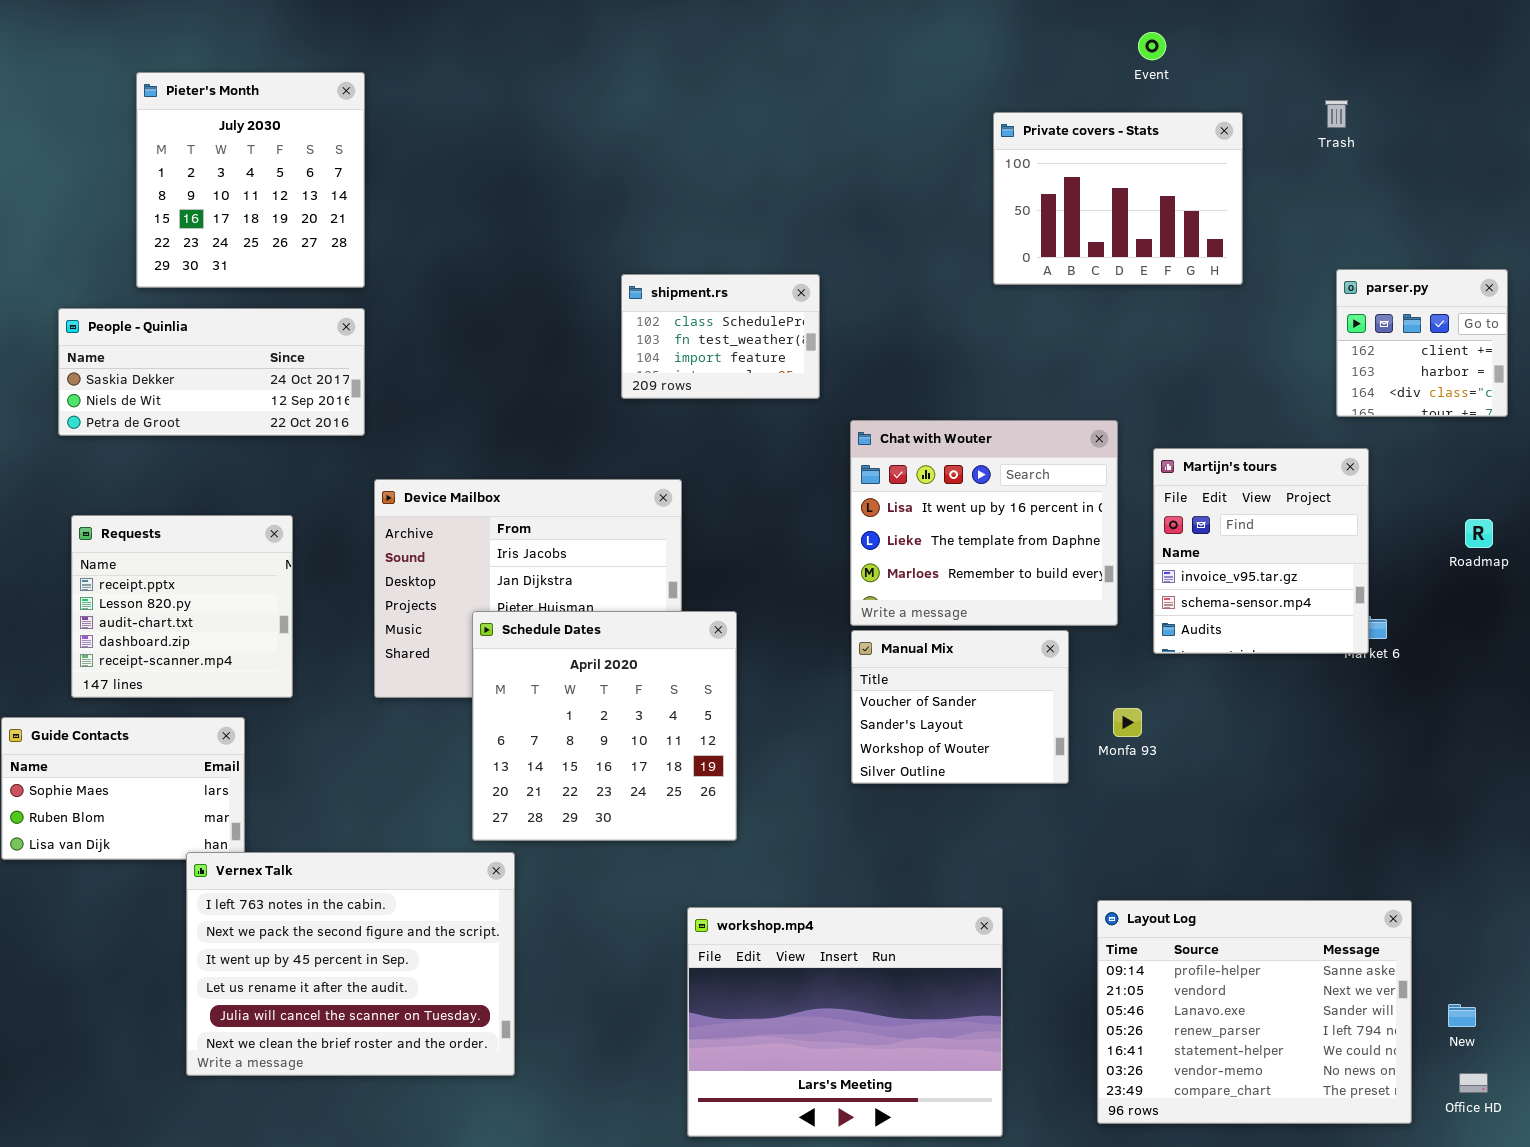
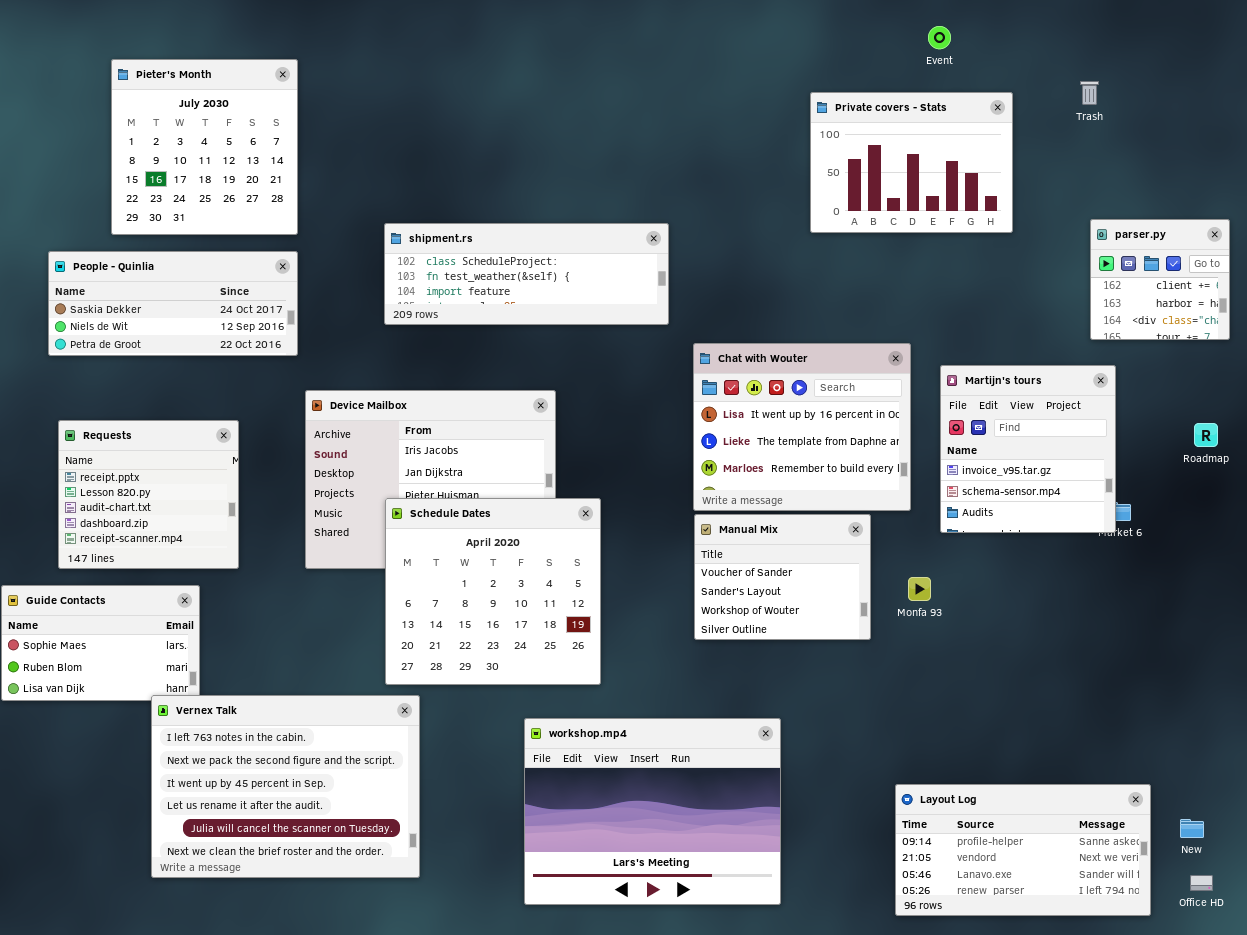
shipment.rs: [621,274,820,399] -> [384,223,669,325], resized
Layout Log: [1097,900,1412,1124] -> [895,784,1151,916], resized
workshop.mp4: [687,907,1003,1137] -> [524,718,781,905], moved

